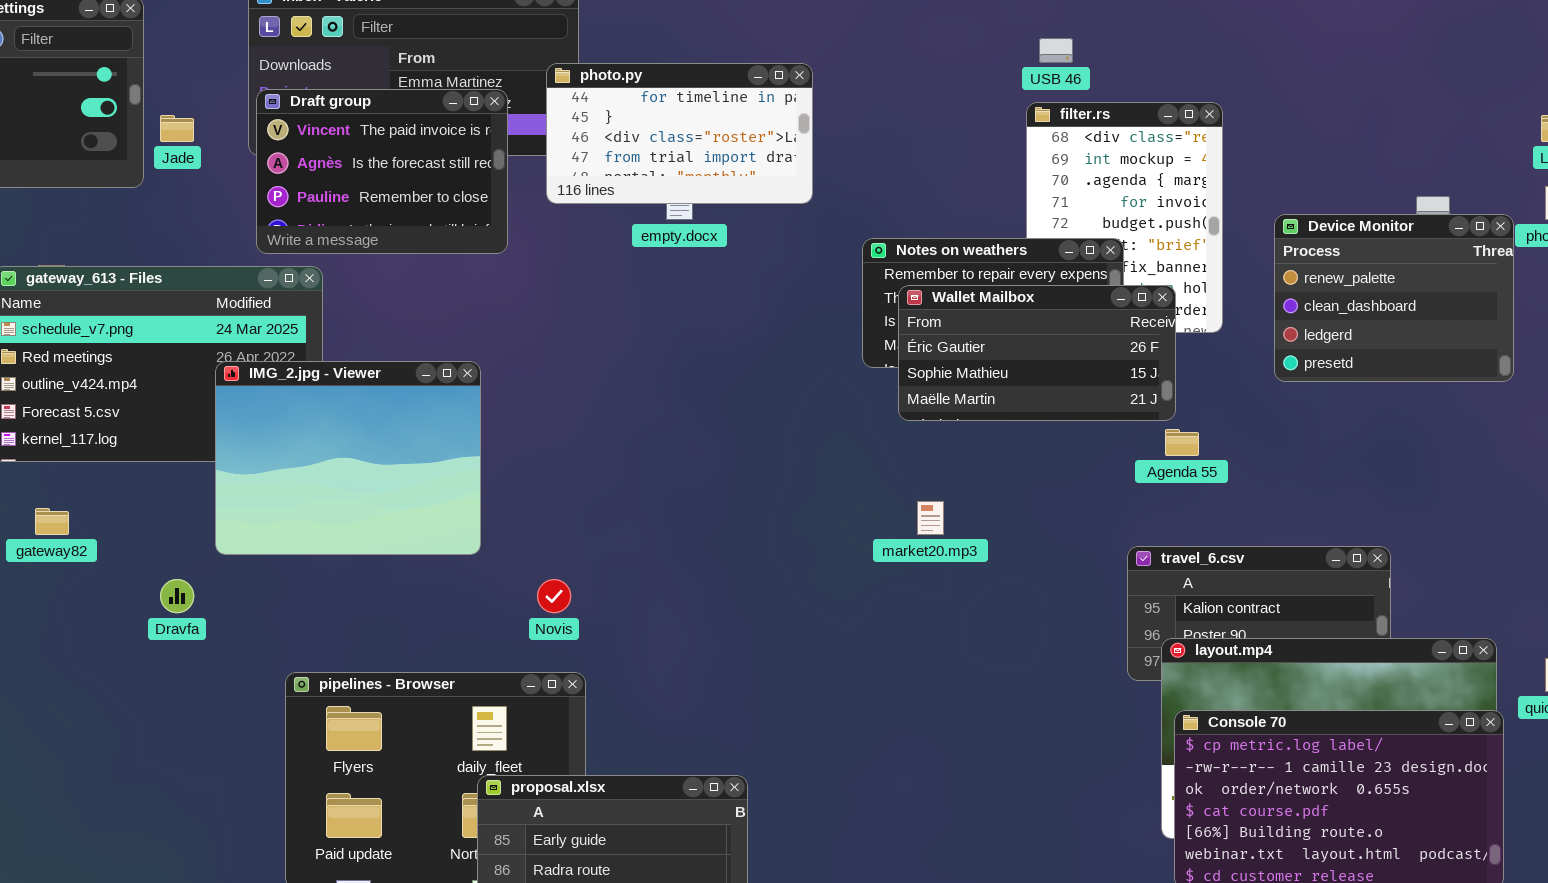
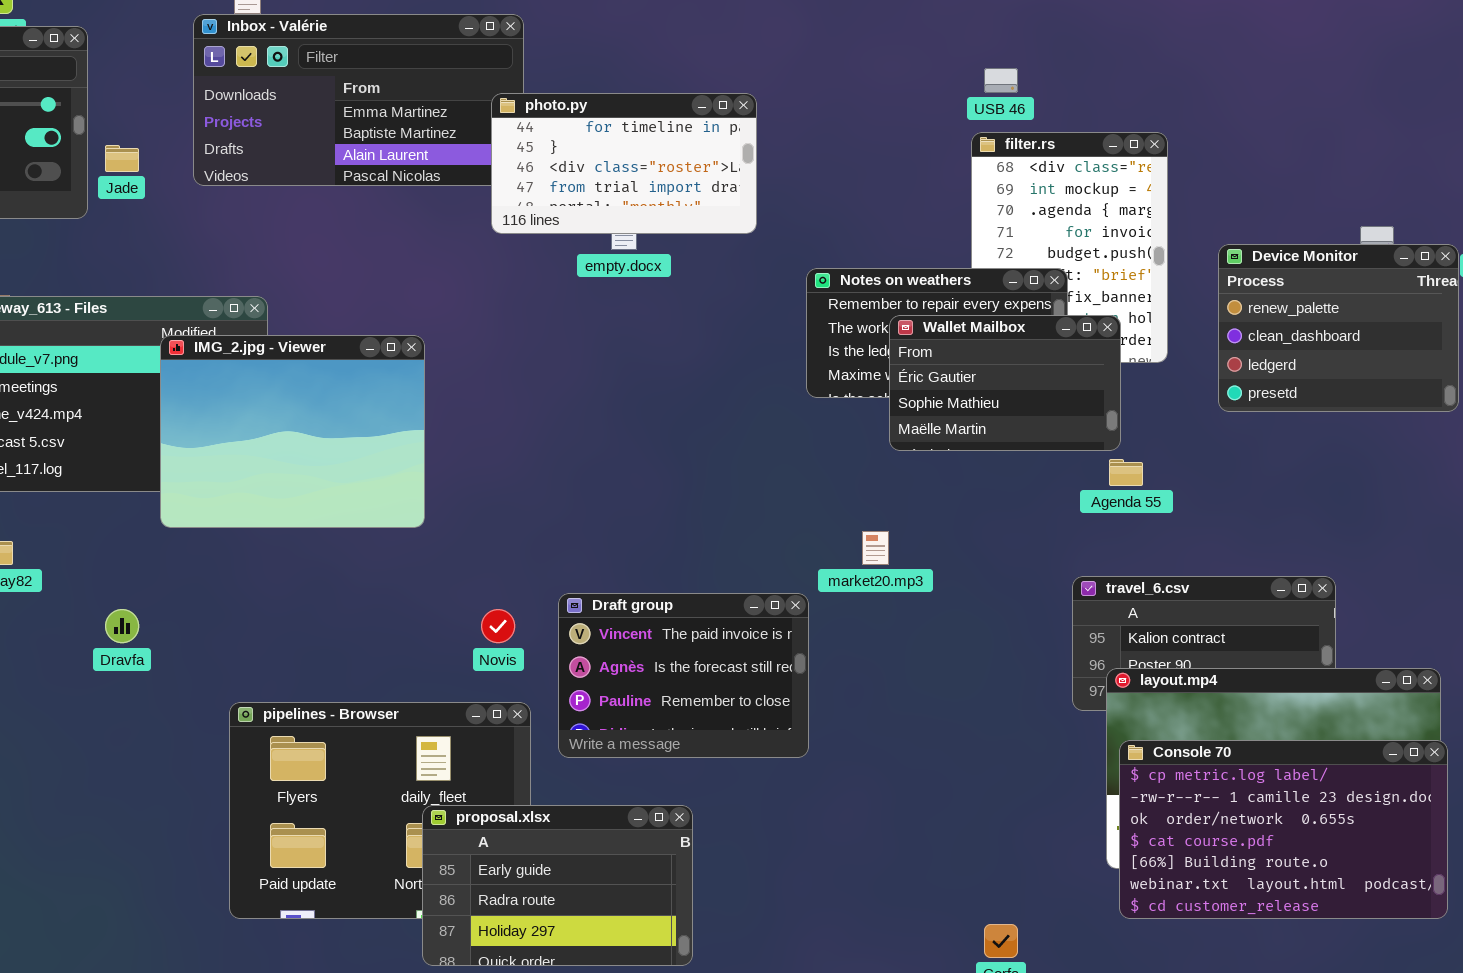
Draft group: [256,89,508,254] -> [558,593,809,758], moved
Wallet Mailbox: [898,285,1176,421] -> [889,315,1121,451], resized
IMG_2.jpg - Viewer: [215,361,481,555] -> [160,335,425,528], moved

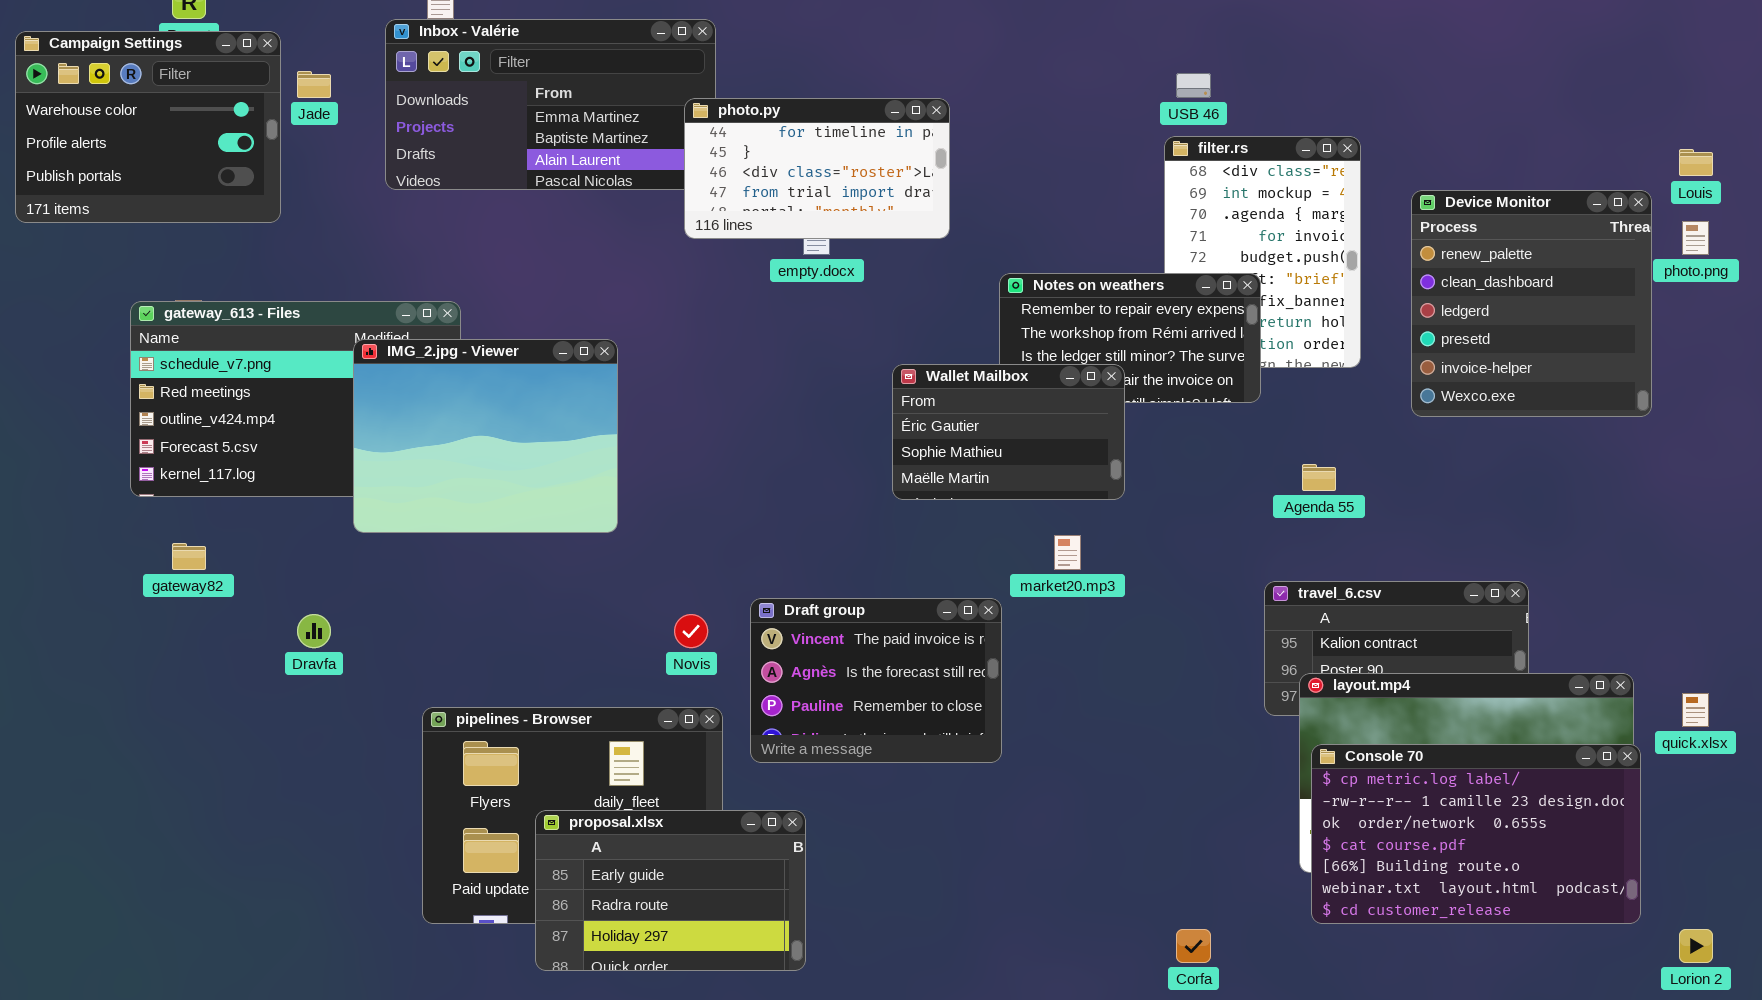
Jade: [105,145,139,172] -> [297,71,331,98], moved
Device Monitor: [1218,244,1459,412] -> [1411,190,1652,417], resized
Wallet Mailbox: [889,315,1121,451] -> [892,364,1125,500], moved
proposal.xlsx: [422,805,693,966] -> [535,810,806,971], moved

